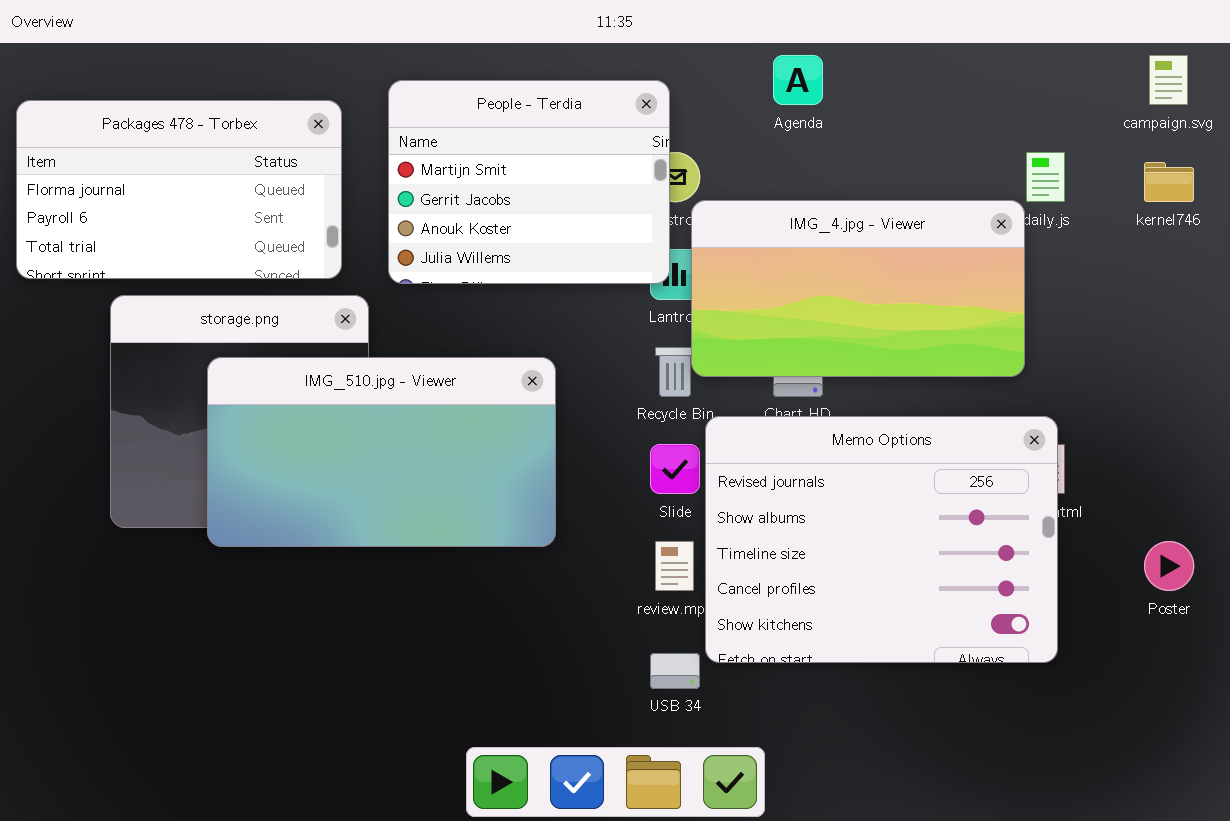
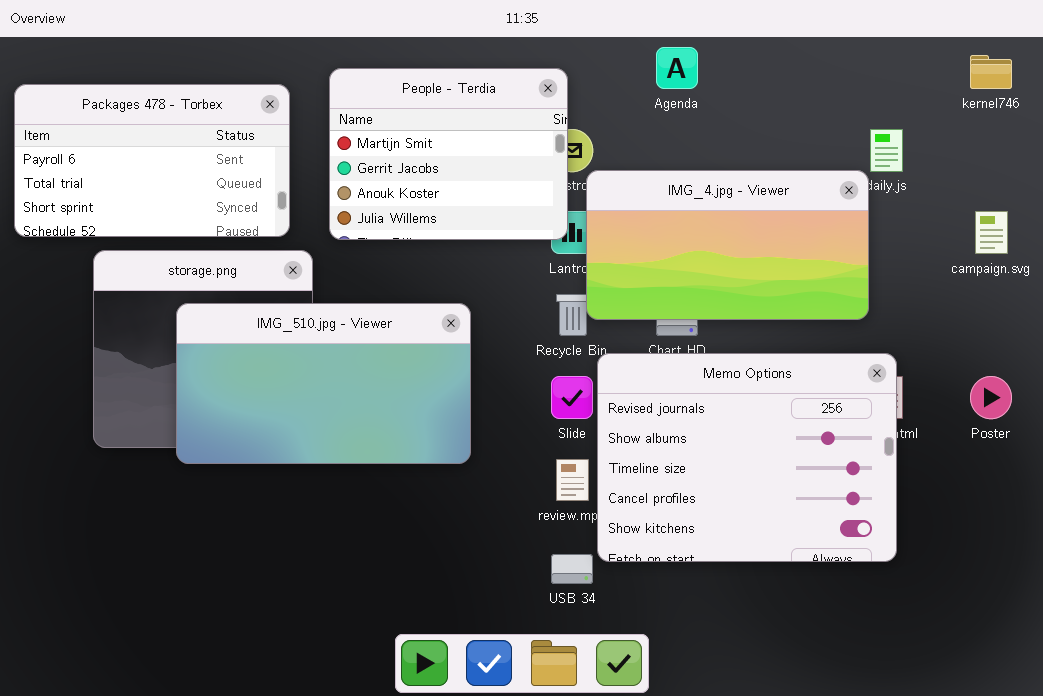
campaign.svg: [1149,55,1188,105] -> [975,211,1008,254], moved
Packages 478 - Torbex: [16,100,342,279] -> [14,84,290,237], scrolled down 1 row
kernel746: [1144,162,1194,202] -> [970,55,1012,89], moved
Poster: [1144,541,1194,591] -> [970,376,1012,419], moved

